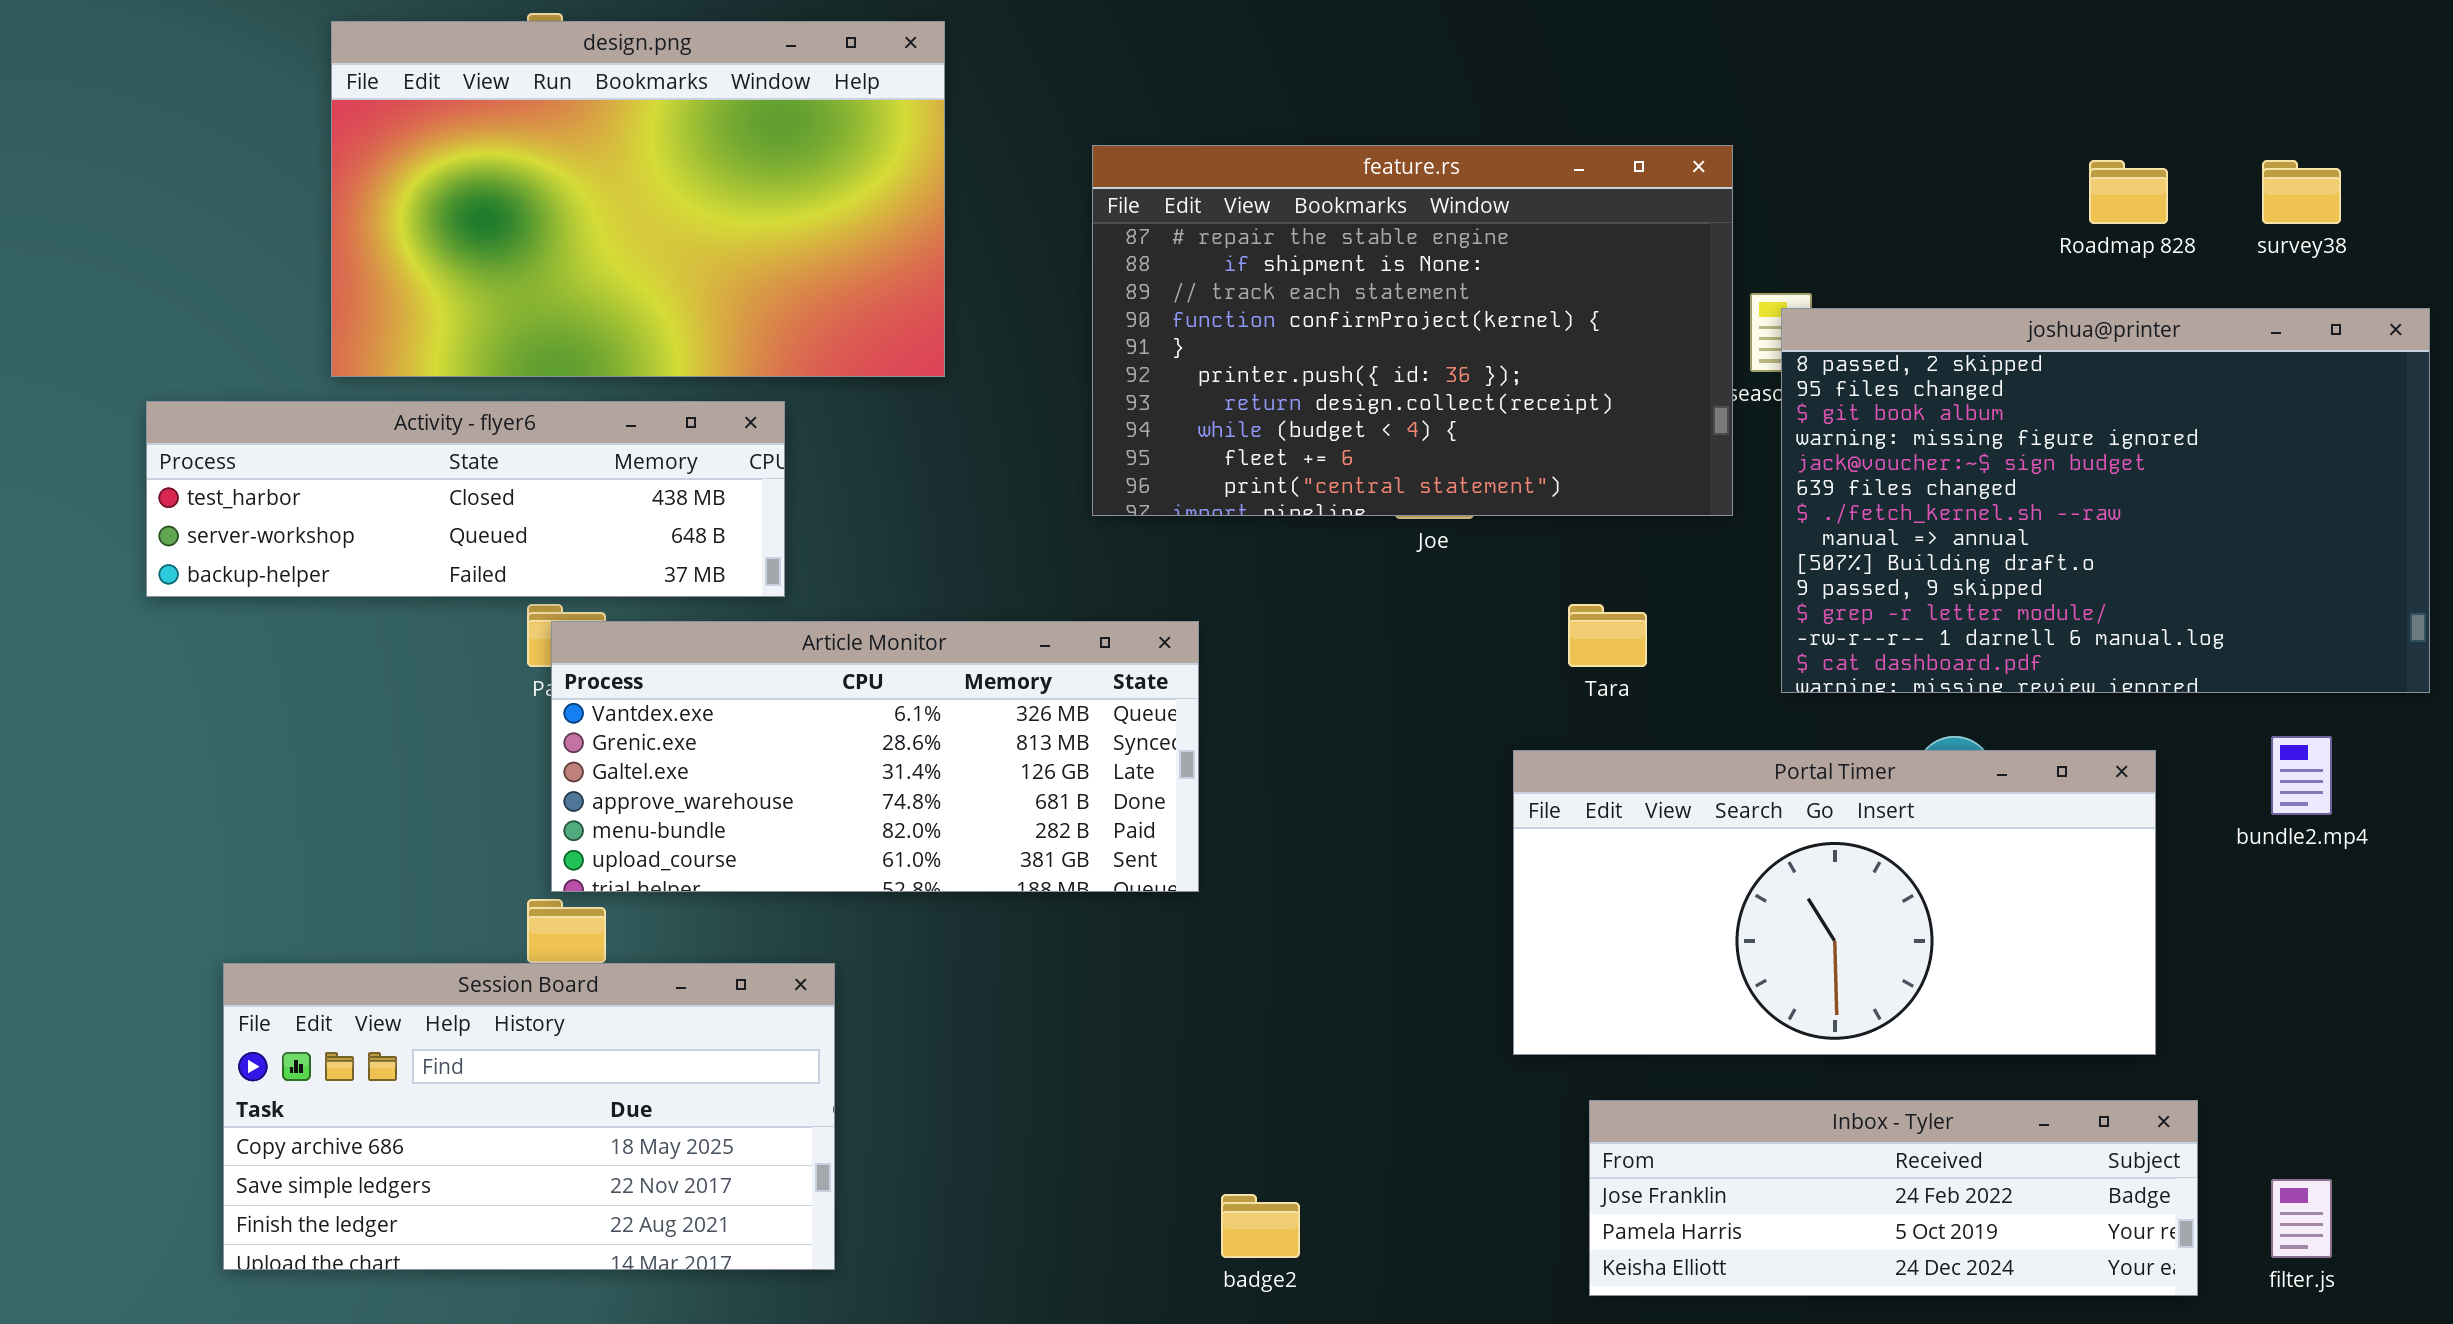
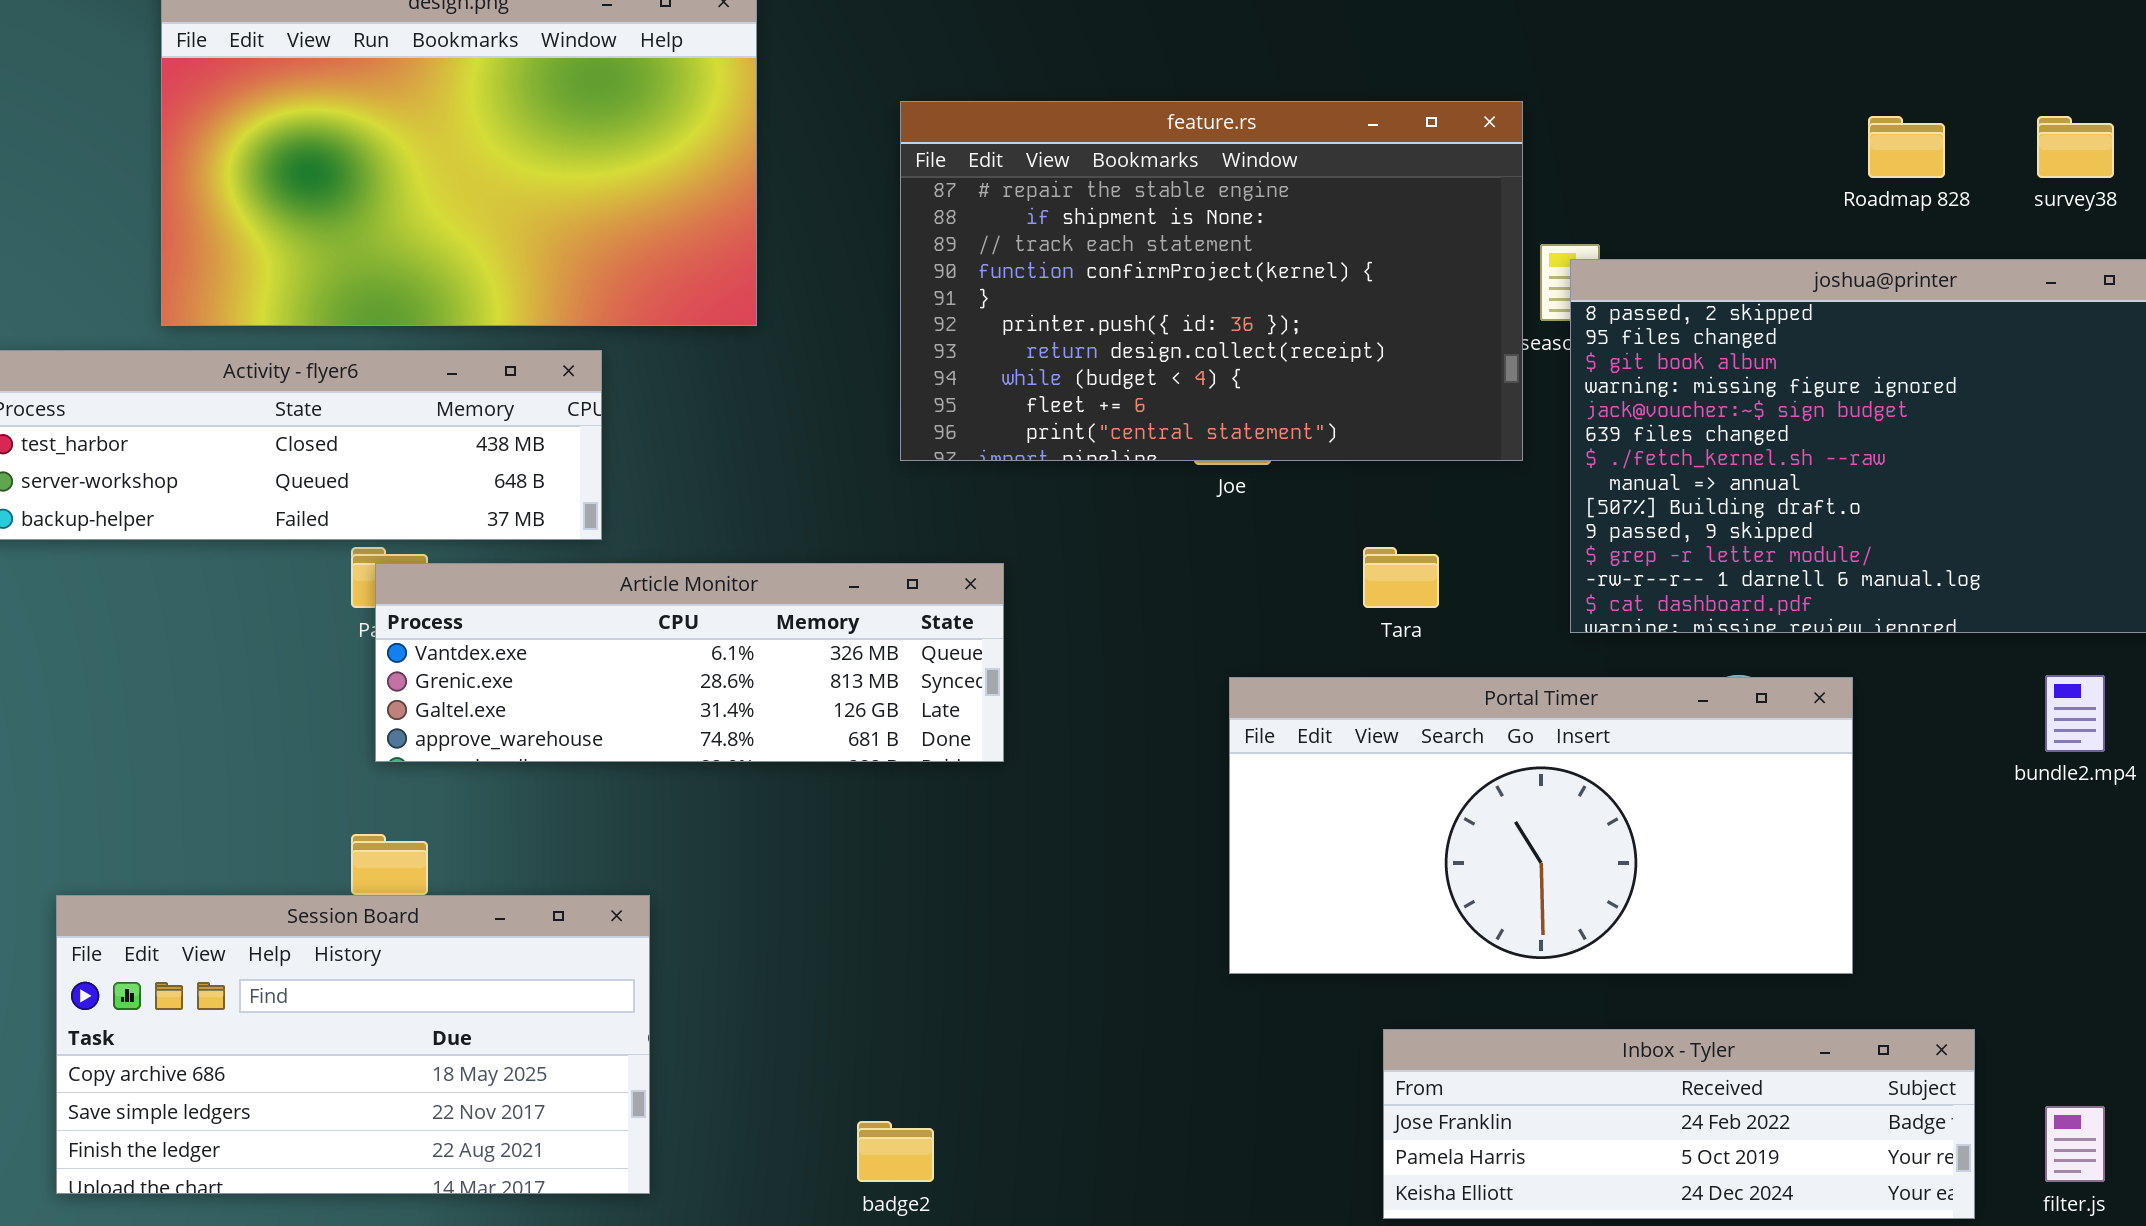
Article Monitor: [551,621,1199,892] -> [375,563,1004,762], resized
Portal Timer: [1513,750,2156,1055] -> [1229,677,1853,974], moved
badge2: [1221,1194,1300,1258] -> [857,1121,934,1182], moved

